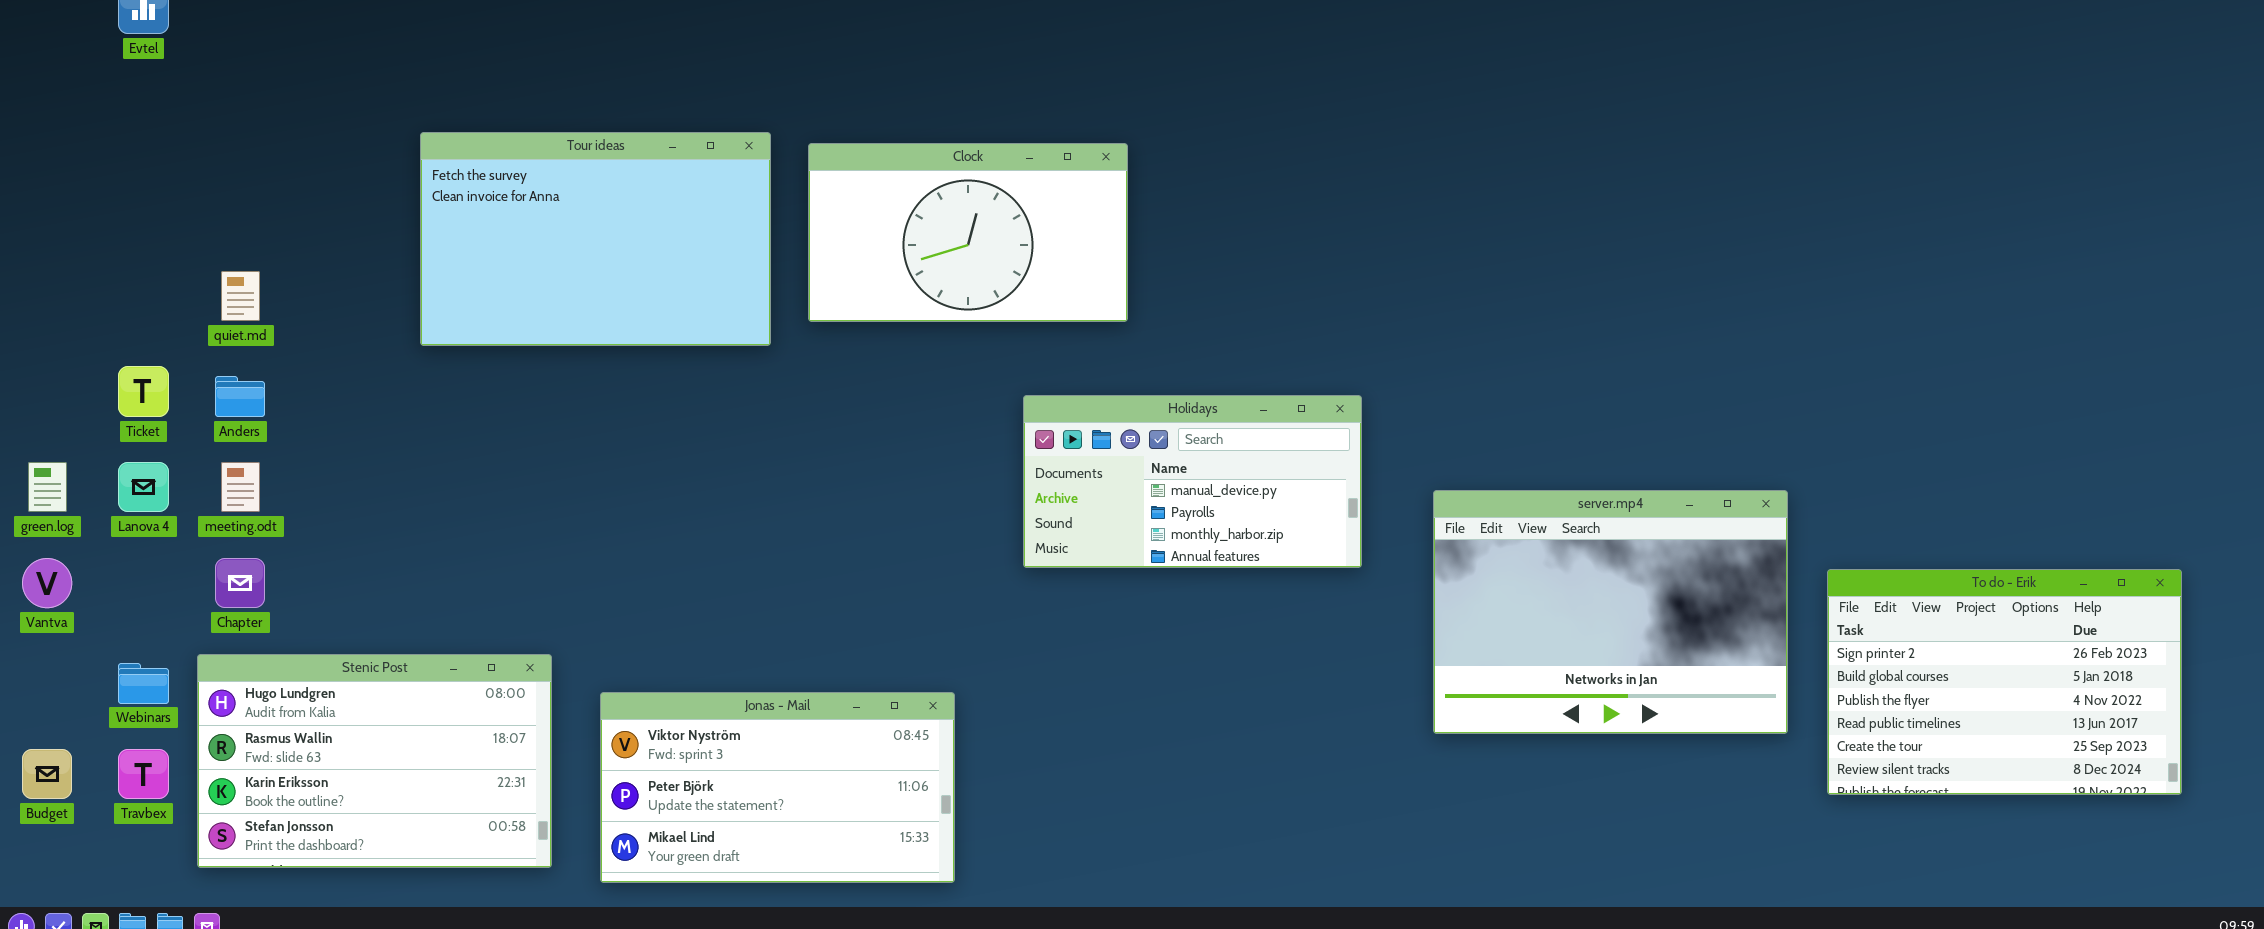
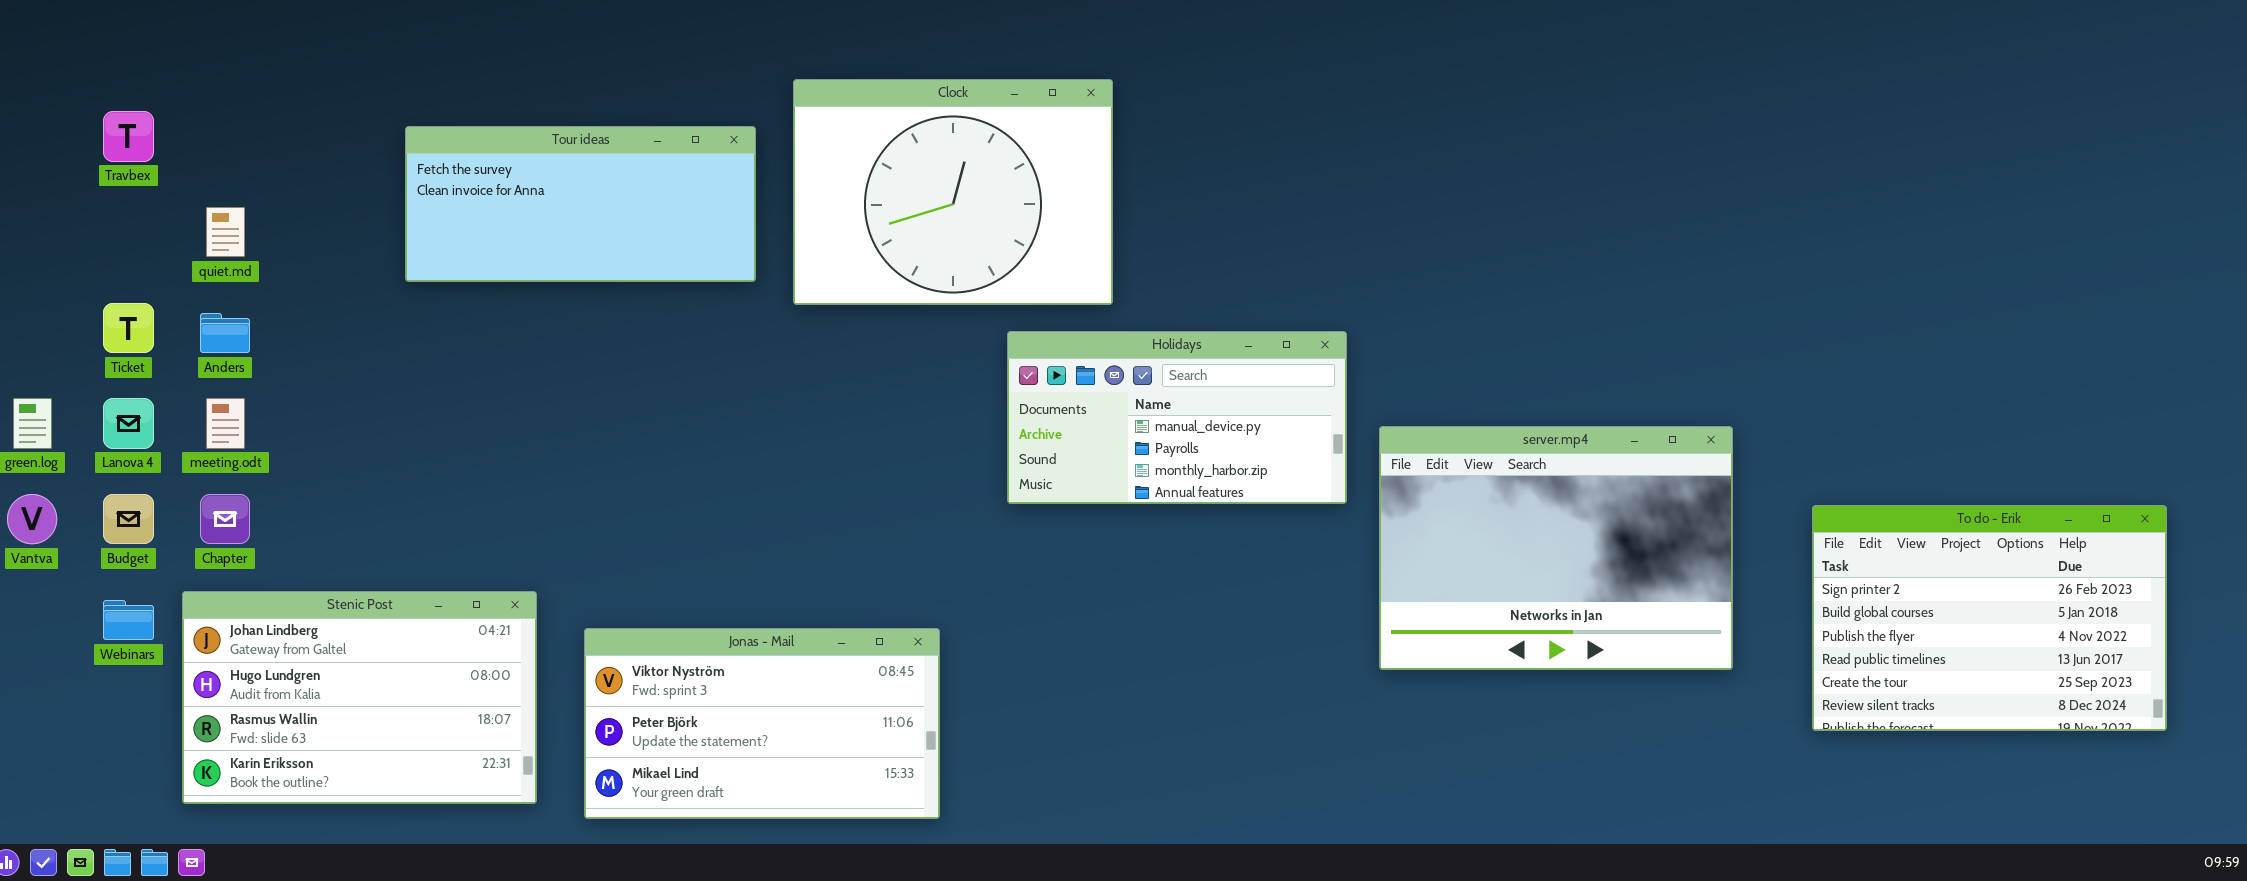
Tour ideas: [420,132,771,346] -> [405,126,756,282], resized
Clock: [808,143,1128,322] -> [793,79,1113,305], resized
server.mp4: [1433,490,1788,734] -> [1379,426,1733,670], moved
Stenic Post: [197,654,552,868] -> [182,591,537,804], scrolled up 1 row
Budget: [22,749,72,799] -> [103,494,154,544], moved
Travbex: [118,749,169,799] -> [103,111,154,162], moved

